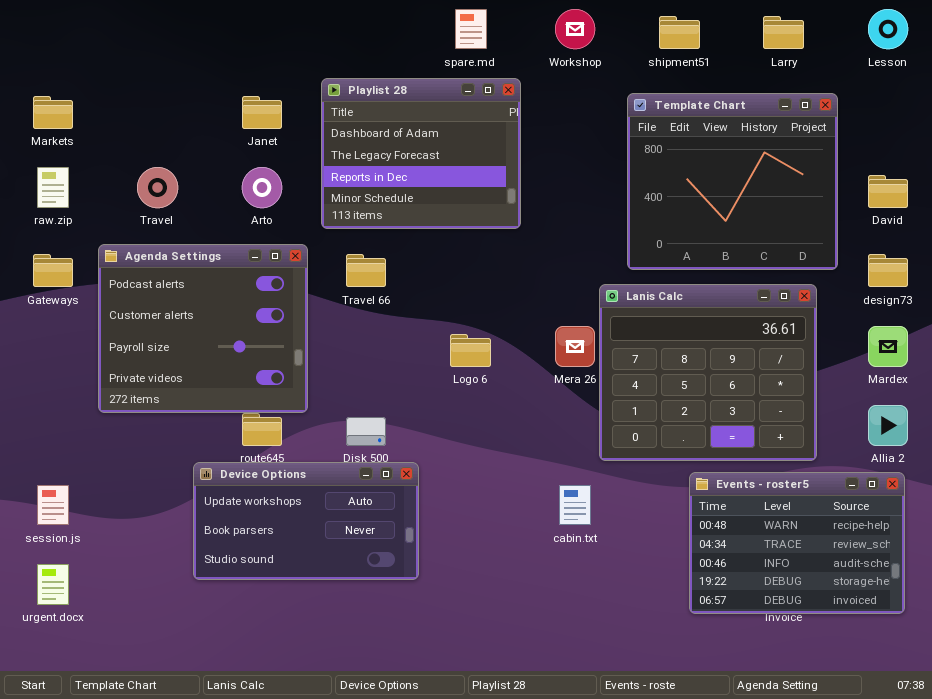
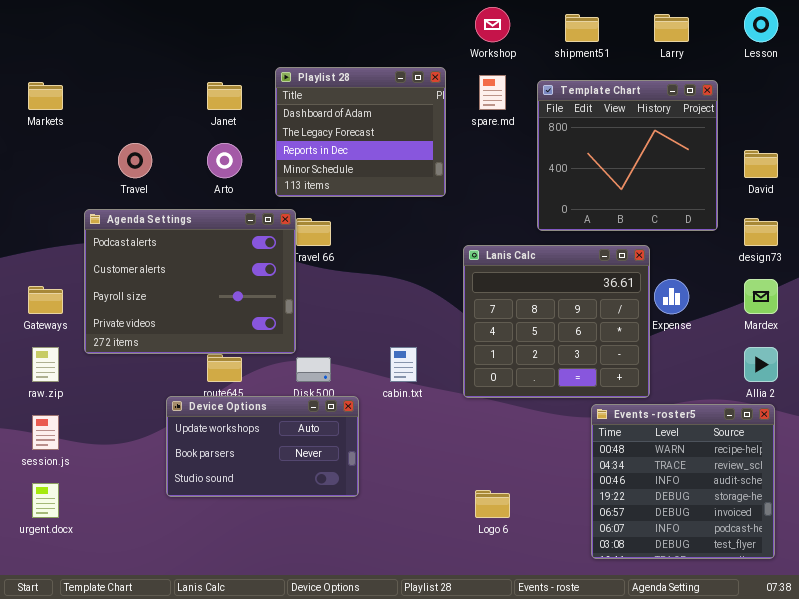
spare.md: [455,9,487,49] -> [479,75,506,110], moved
raw.zip: [37,167,69,208] -> [32,347,59,382], moved
Agenda Settings: [98,244,308,413] -> [84,209,296,354], resized
Gateways: [33,254,73,287] -> [28,286,63,314], moved
Lanis Calc: [599,284,817,461] -> [463,245,650,398], moved
Logo 6: [450,334,491,367] -> [475,490,510,518], moved
Events - roster5: [689,472,905,614] -> [591,404,775,559], resized
cabin.txt: [559,485,591,525] -> [390,347,417,382], moved

